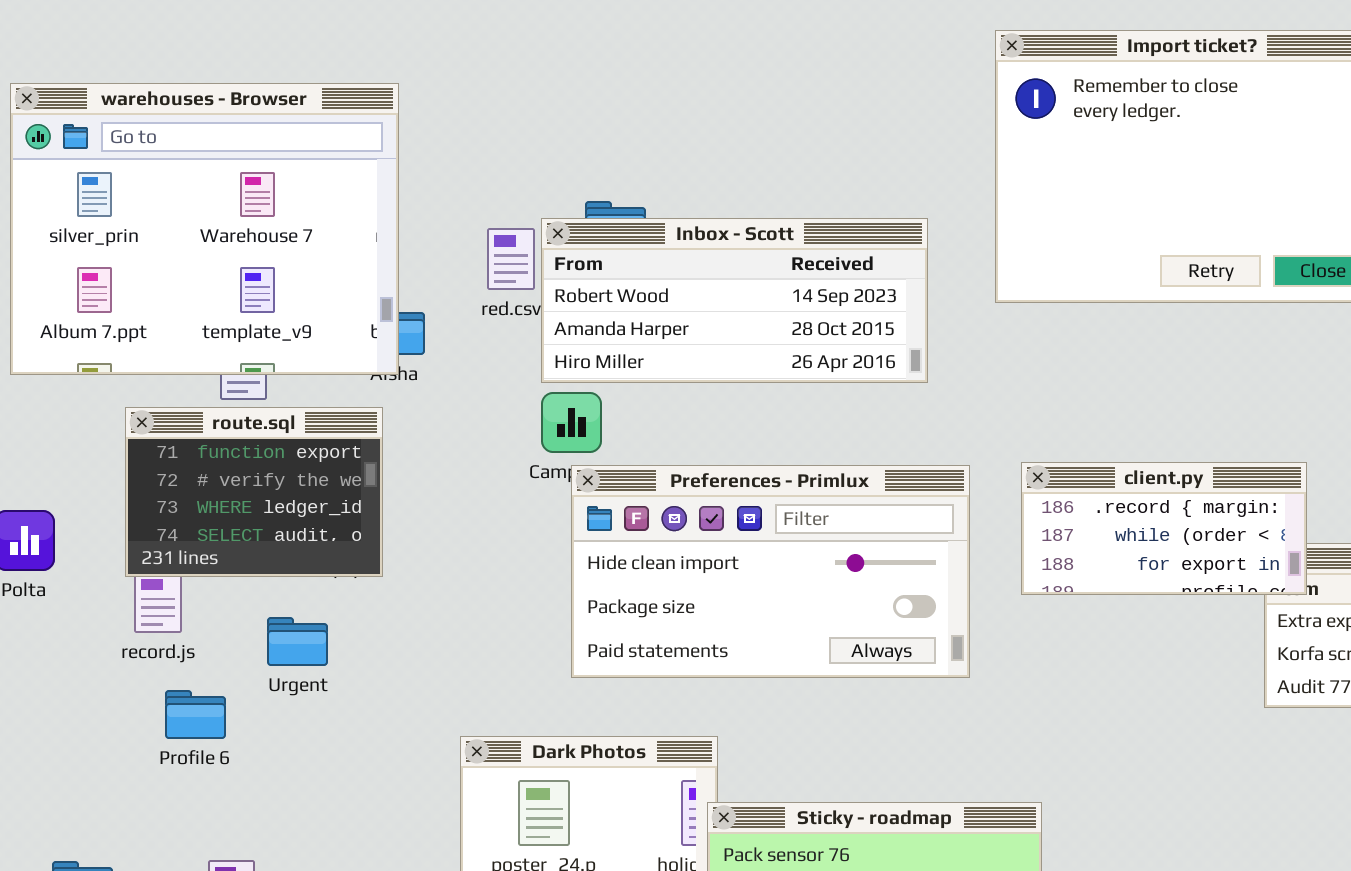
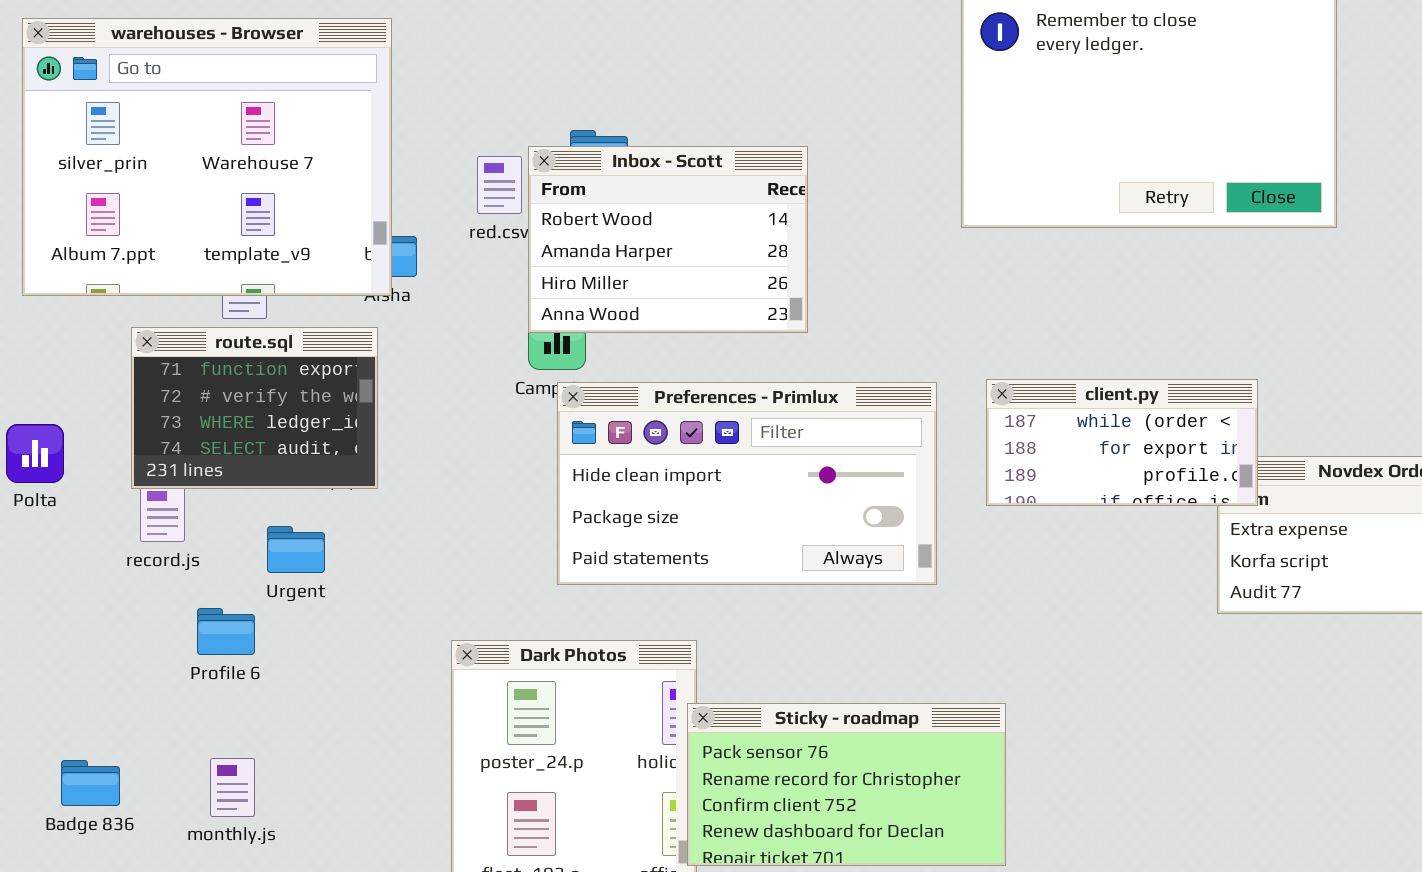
Inbox - Scott: [541,218,928,383] -> [528,146,808,333], resized
client.py: [1021,462,1307,595] -> [986,379,1258,506], scrolled down 1 row
Profile 6: [165,690,226,739] -> [197,608,255,655], moved

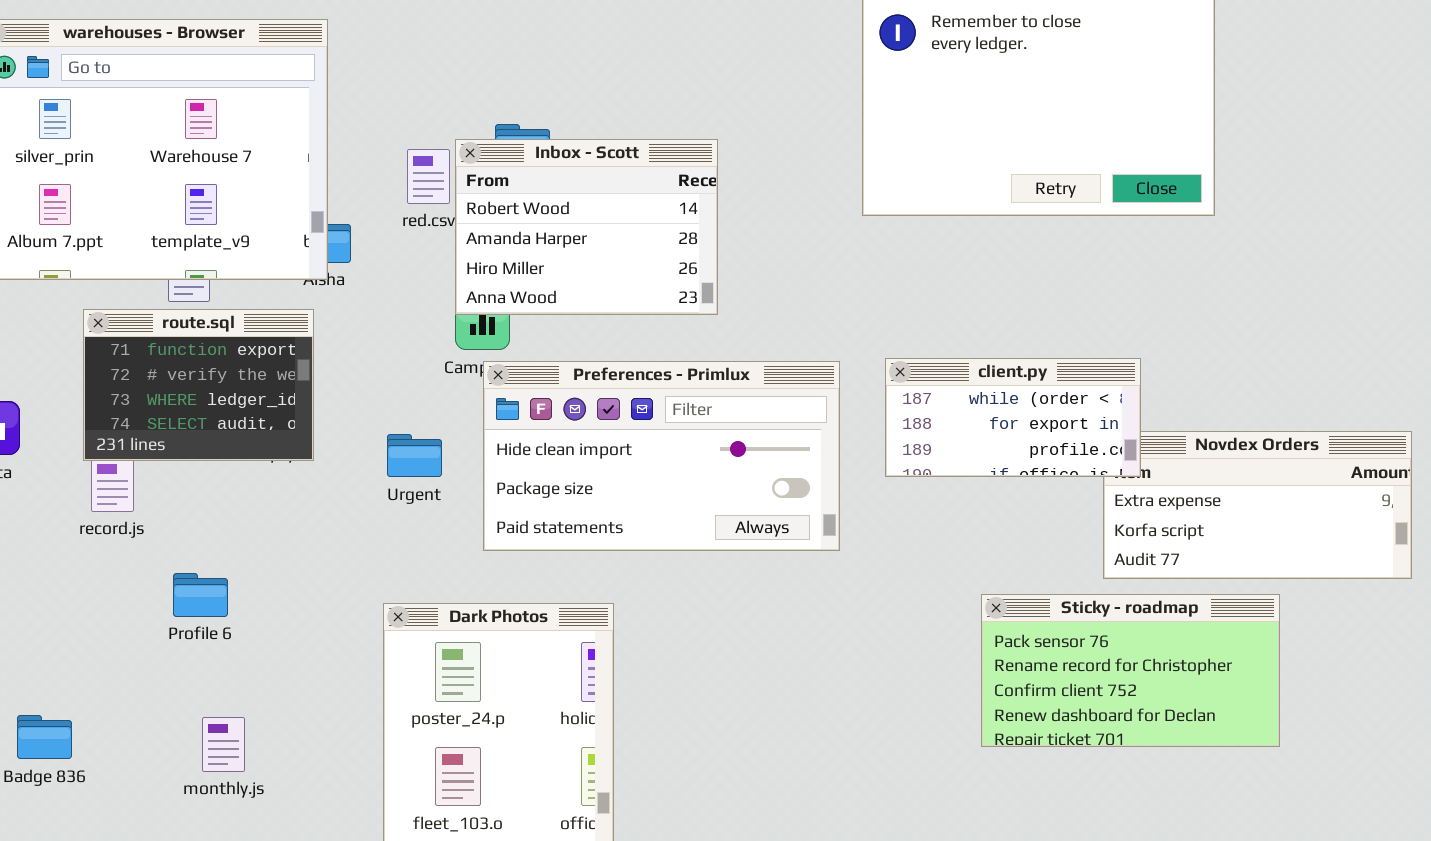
Urgent: [267,526,325,573] -> [387,434,442,477], moved
Profile 6: [197,608,255,655] -> [173,573,228,617], moved
Sticky - roadmap: [687,703,1006,866] -> [981,594,1280,747], moved
monthly.js: [210,758,255,817] -> [202,717,245,772], moved

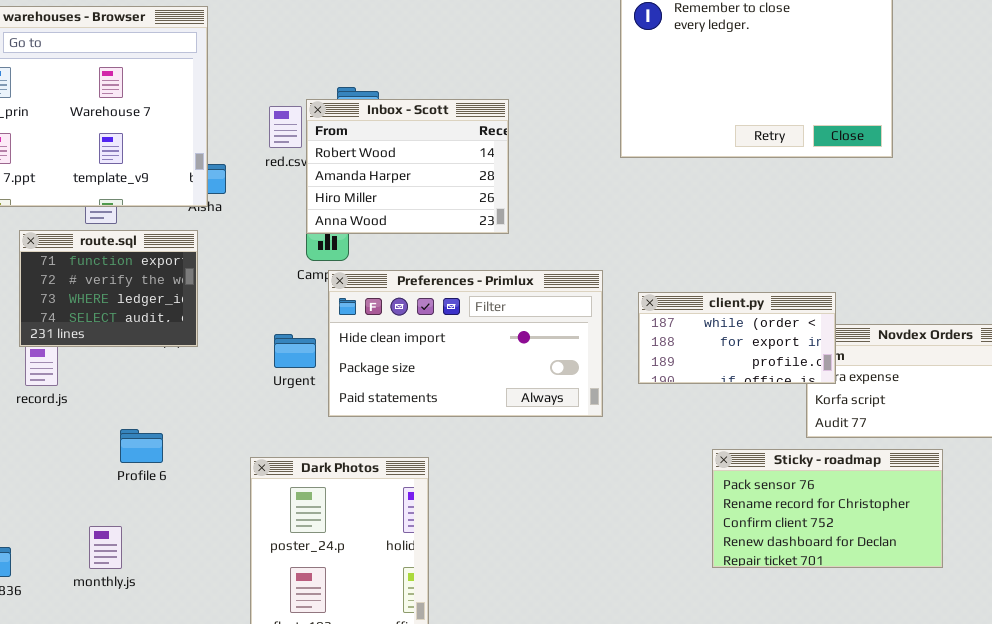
client.py: [885,358,1141,477] -> [638,292,836,384], moved
Urgent: [387,434,442,477] -> [274,334,316,368], moved
Profile 6: [173,573,228,617] -> [120,429,163,463], moved
monthly.js: [202,717,245,772] -> [89,526,122,569], moved

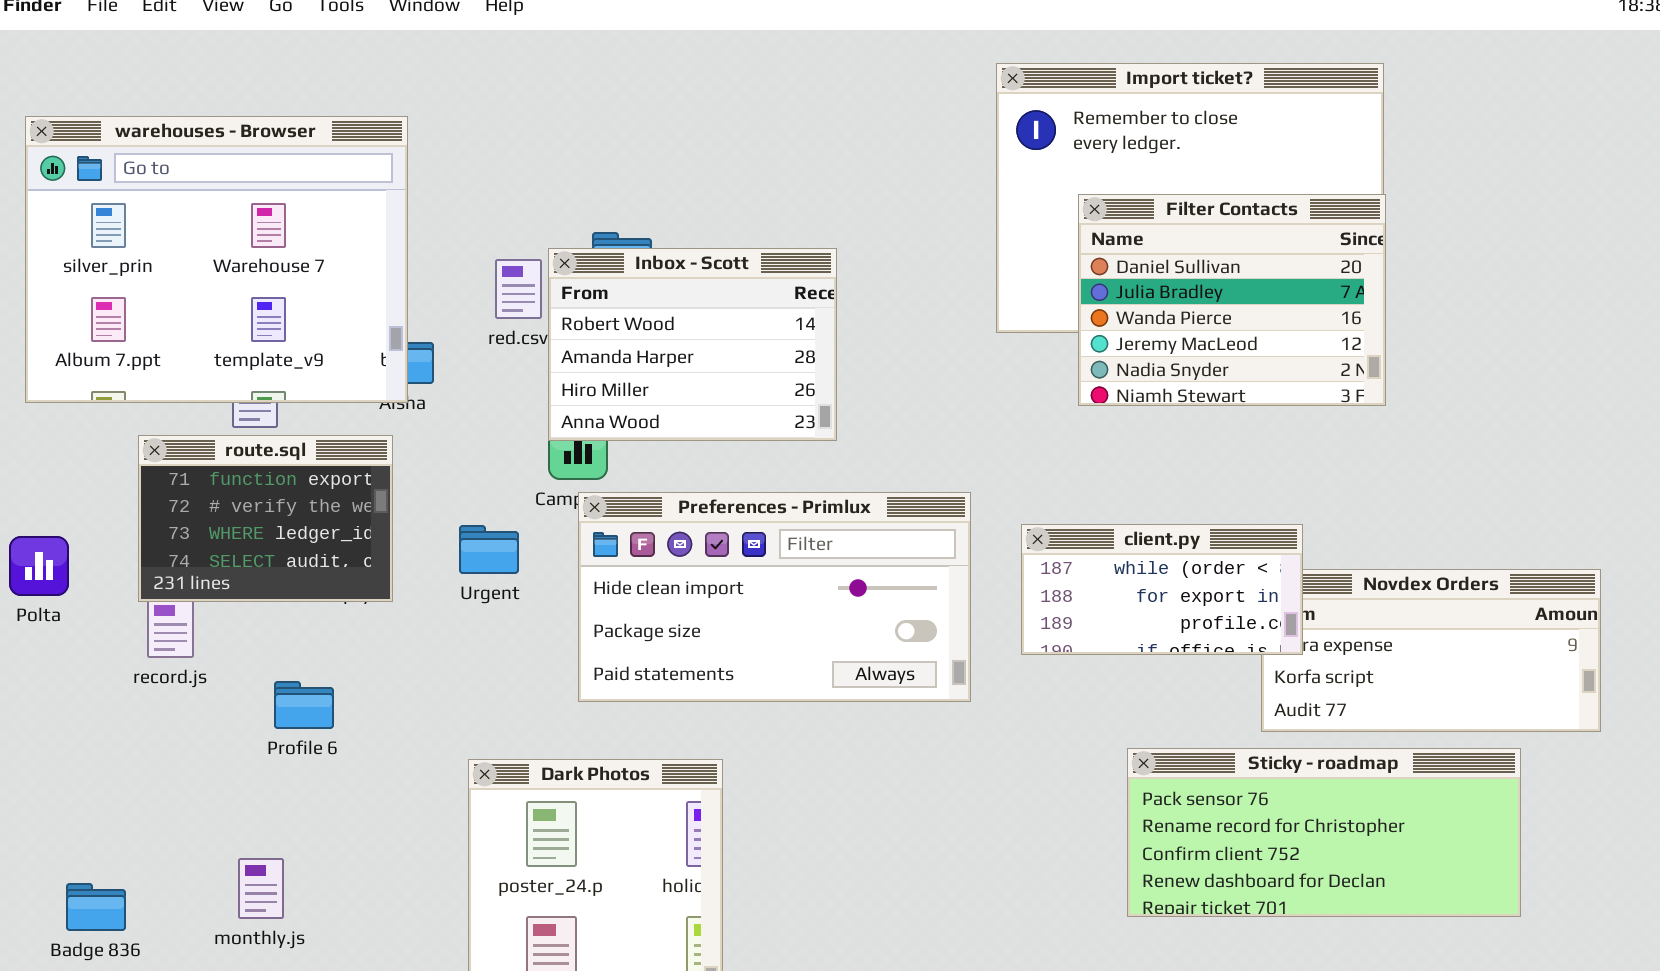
Filter Contacts: none -> [1078,194,1386,406], opened
Urgent: [274,334,316,368] -> [459,525,519,574], moved
Profile 6: [120,429,163,463] -> [274,681,334,729], moved
Sticky - roadmap: [712,449,943,568] -> [1127,748,1521,917], resized

